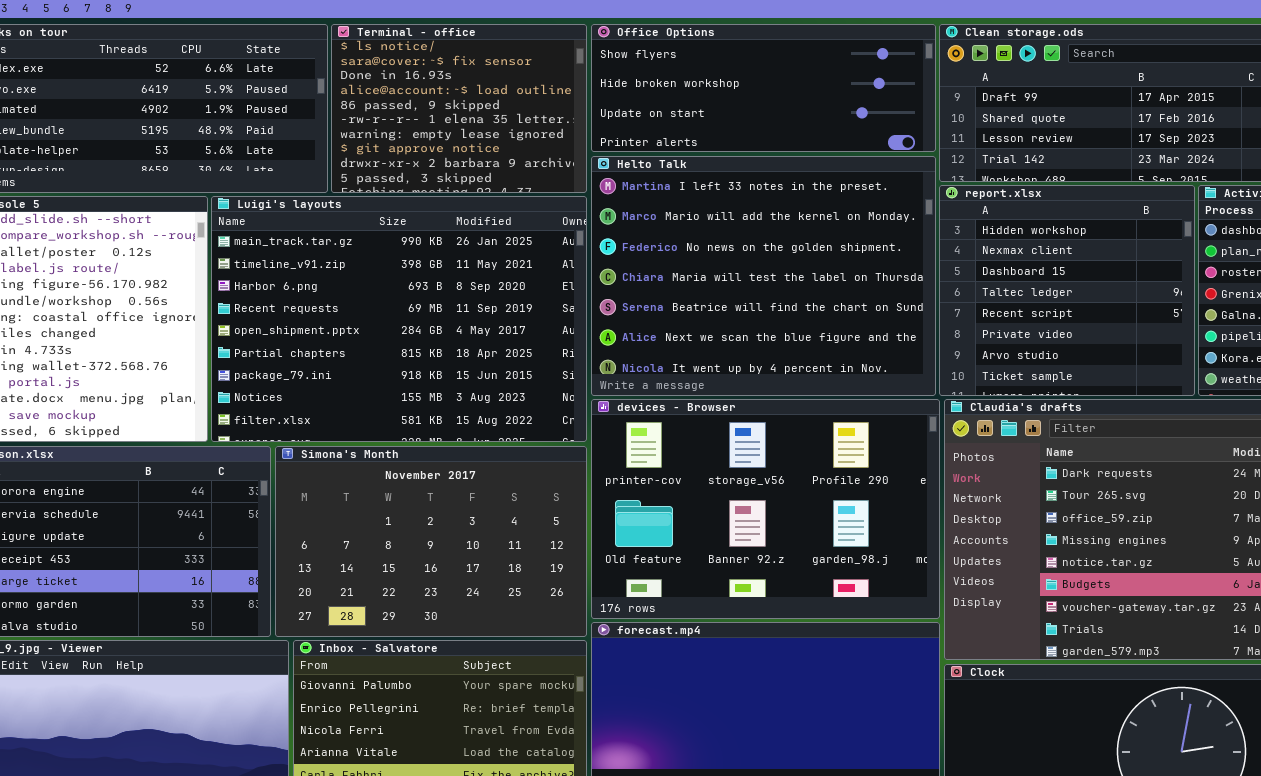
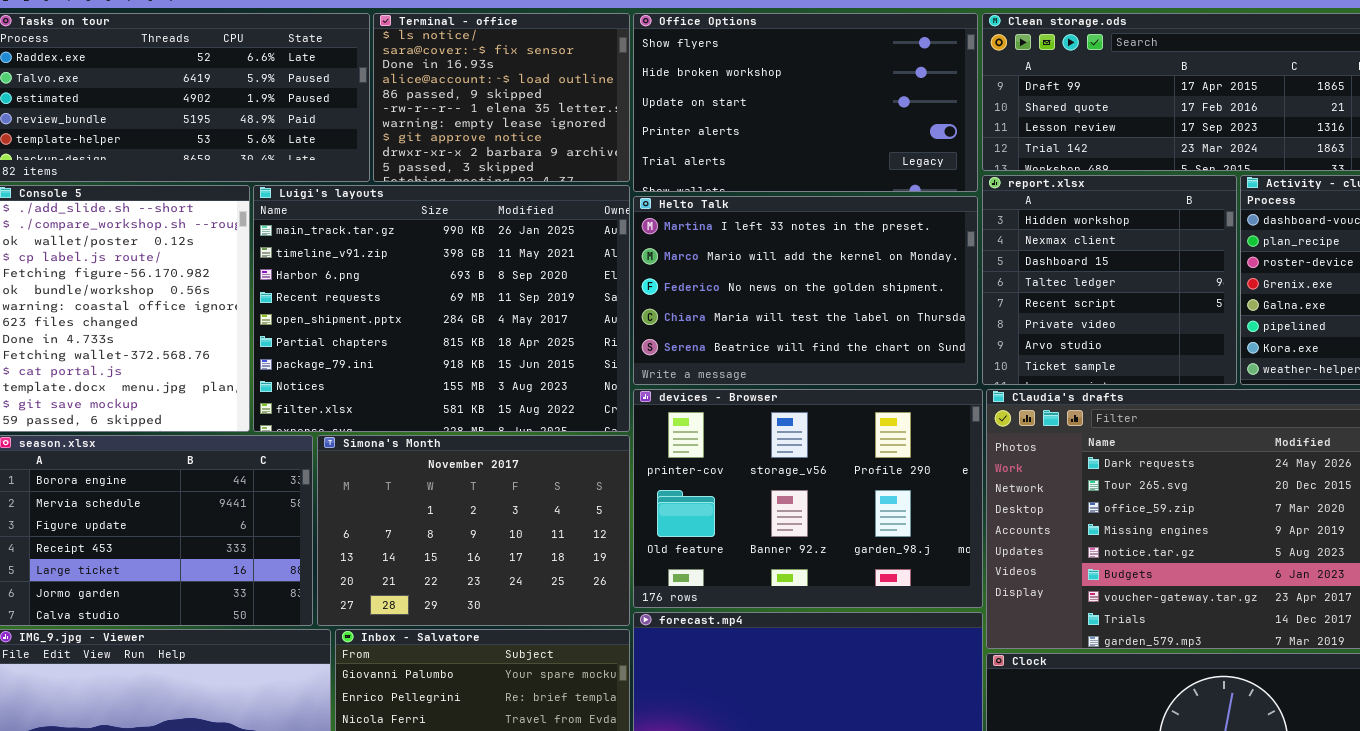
Office Options: [591,24,936,152] -> [633,13,978,192], resized
Helto Talk: [591,156,936,396] -> [633,196,978,385], resized

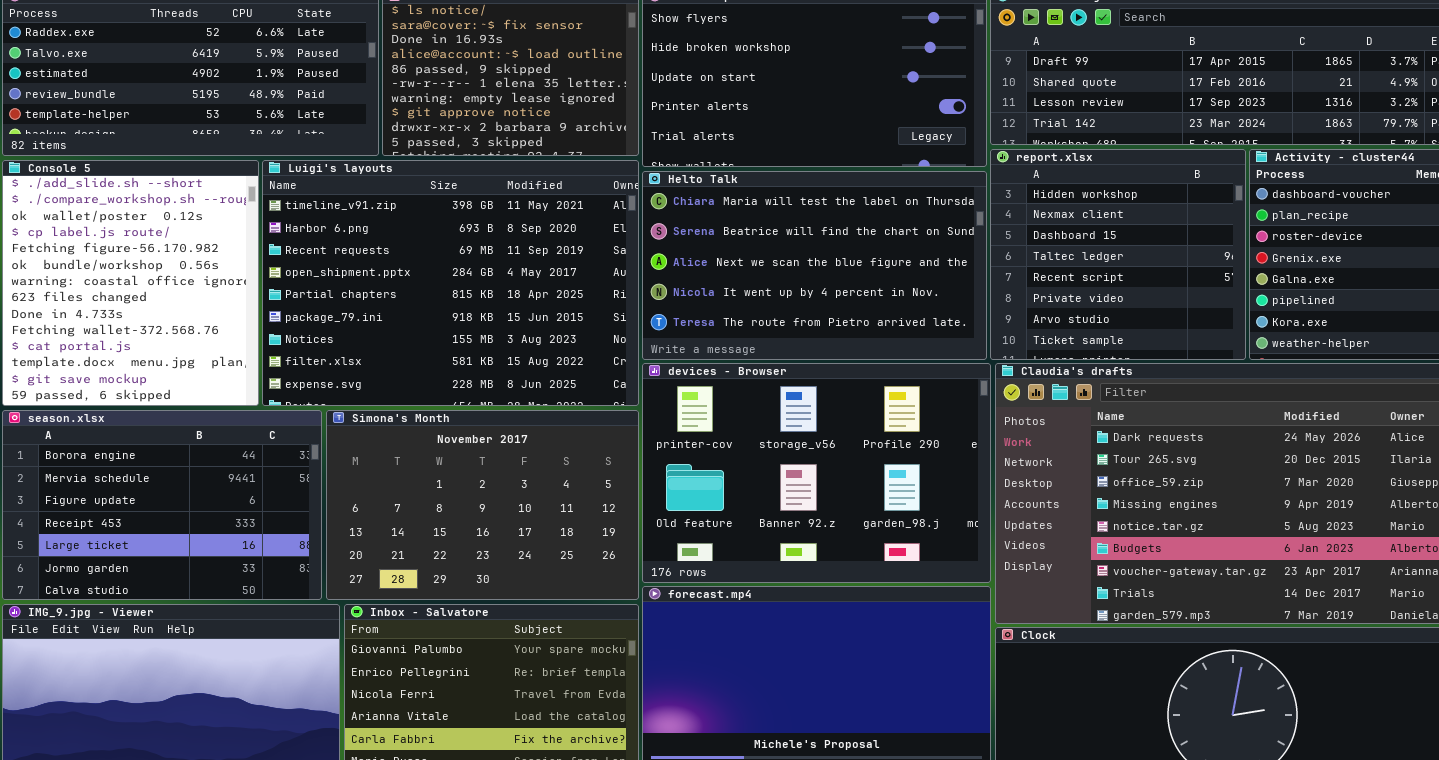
Luigi's layouts: [253,185,630,432] -> [262,160,639,406], scrolled down 1 row
Helto Talk: [633,196,978,385] -> [642,171,987,360], scrolled down 3 rows

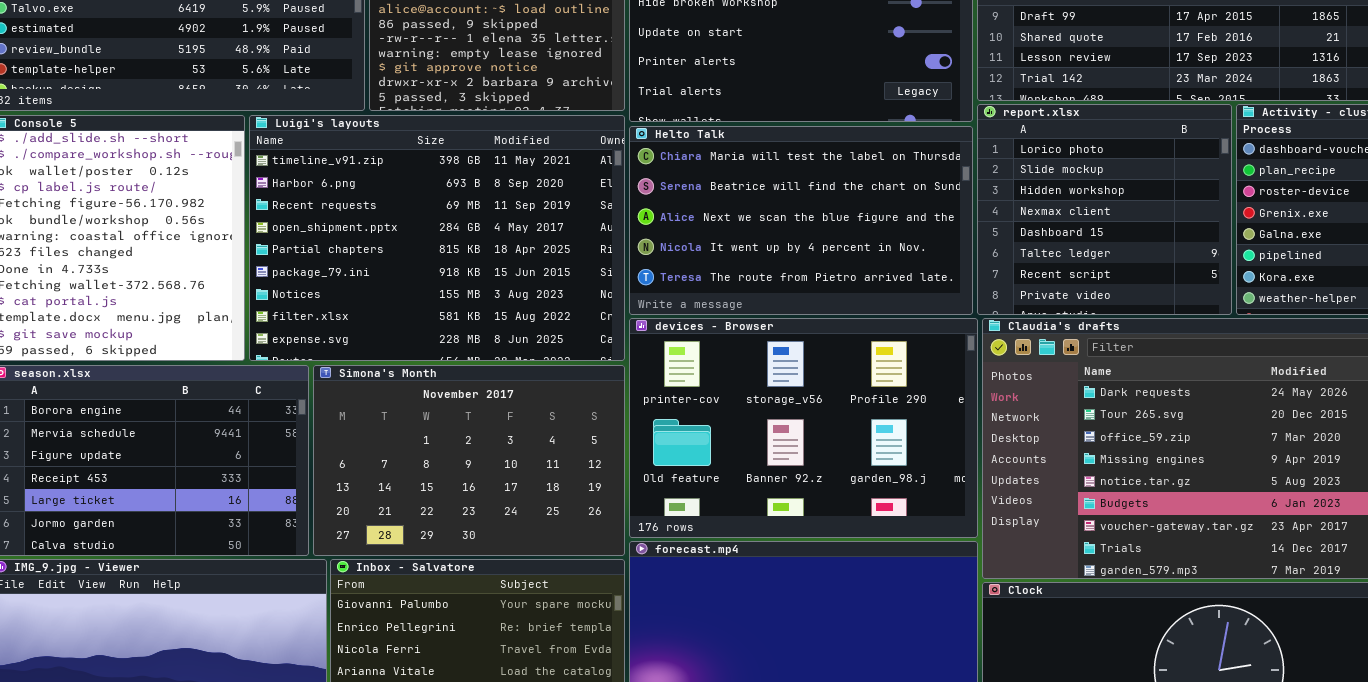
report.xlsx: [990,149,1246,360] -> [977,104,1232,315], scrolled up 2 rows

